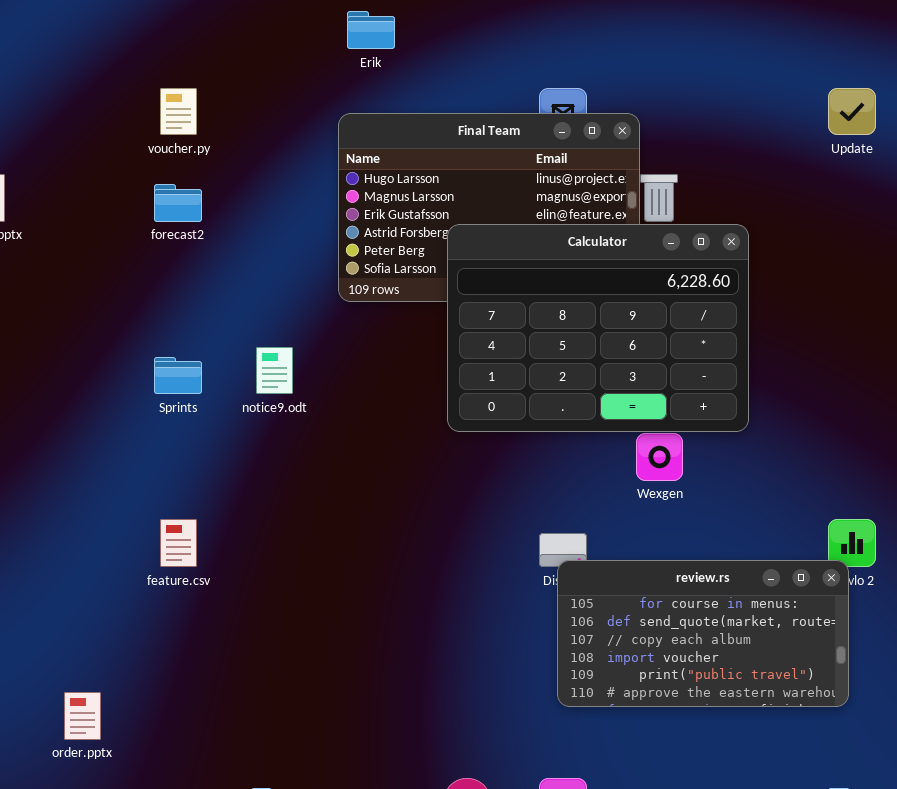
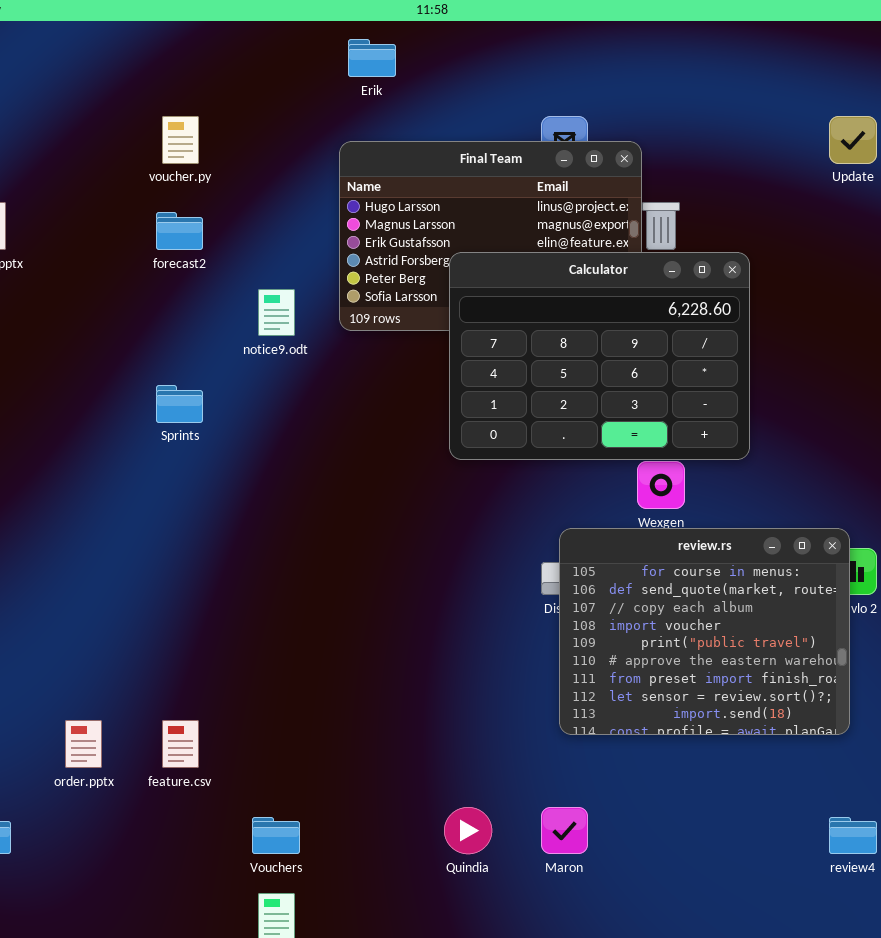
notice9.odt: [256,347,293,394] -> [258,289,295,336], moved
feature.csv: [160,519,197,567] -> [162,720,199,768], moved
review.rs: [557,560,849,707] -> [559,528,850,735], resized

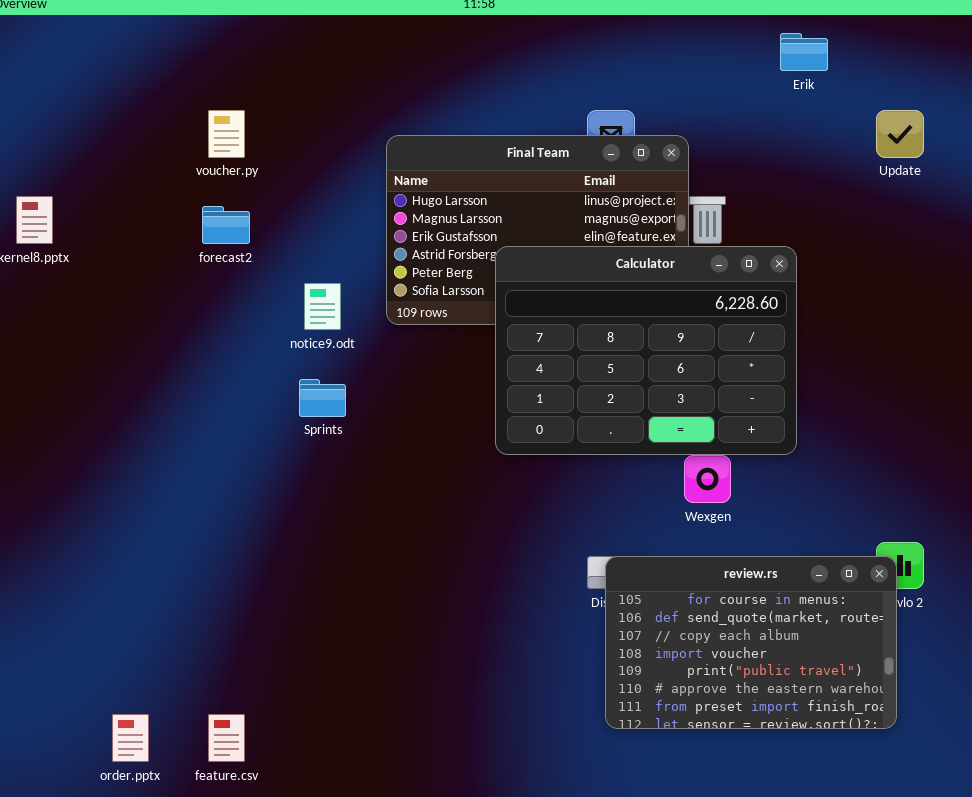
Erik: [348,39,396,77] -> [780,33,828,71], moved
Sprints: [156,385,203,423] -> [299,379,346,417], moved
review.rs: [559,528,850,735] -> [605,556,897,729], resized

